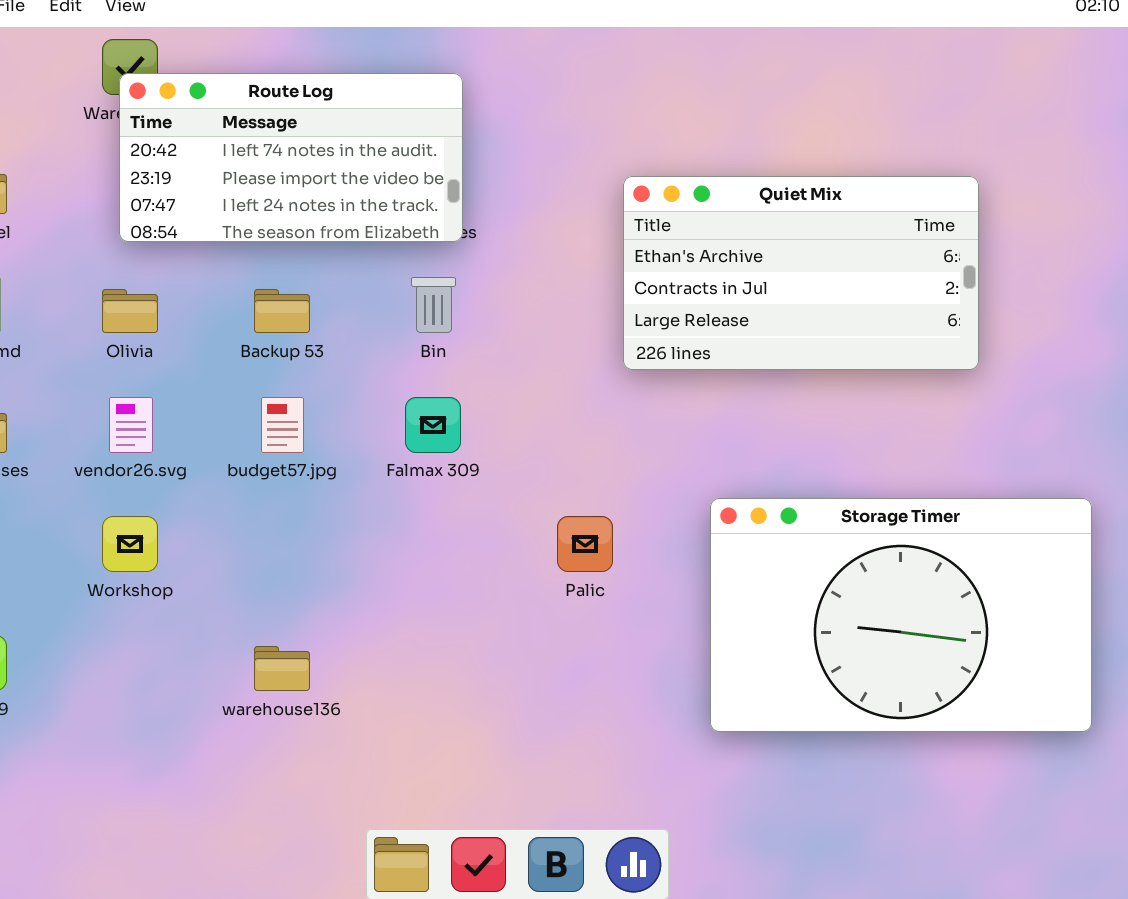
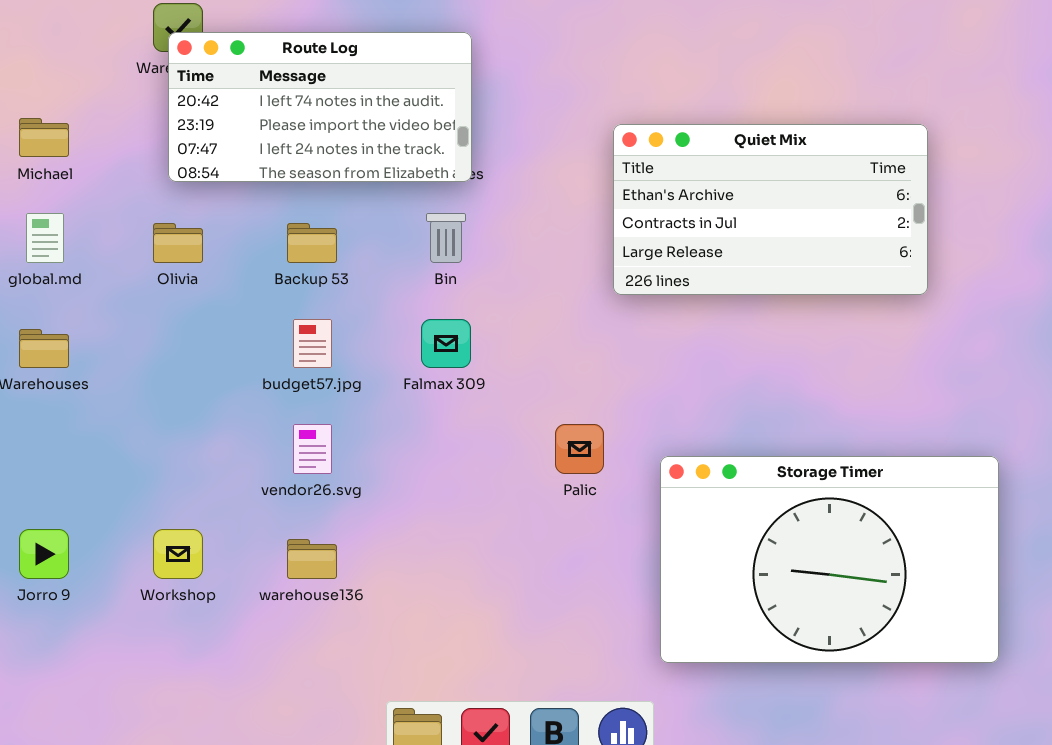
vendor26.svg: [109,397,153,453] -> [293,424,332,474], moved
Storage Timer: [710,498,1092,732] -> [660,456,999,663], moved
Workshop: [102,516,158,572] -> [153,529,203,579], moved

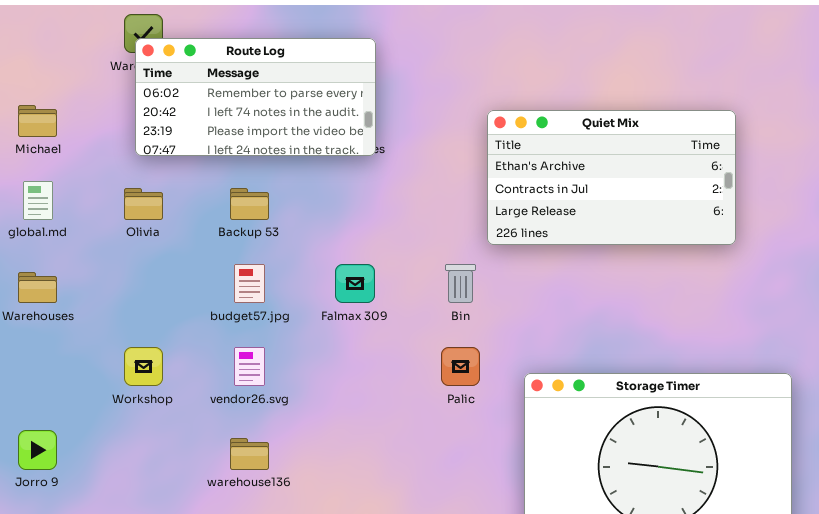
Route Log: [168,32,472,182] -> [135,38,376,156], scrolled up 1 row
Bin: [426,213,466,263] -> [445,264,476,303], moved
Workshop: [153,529,203,579] -> [124,347,163,386], moved

